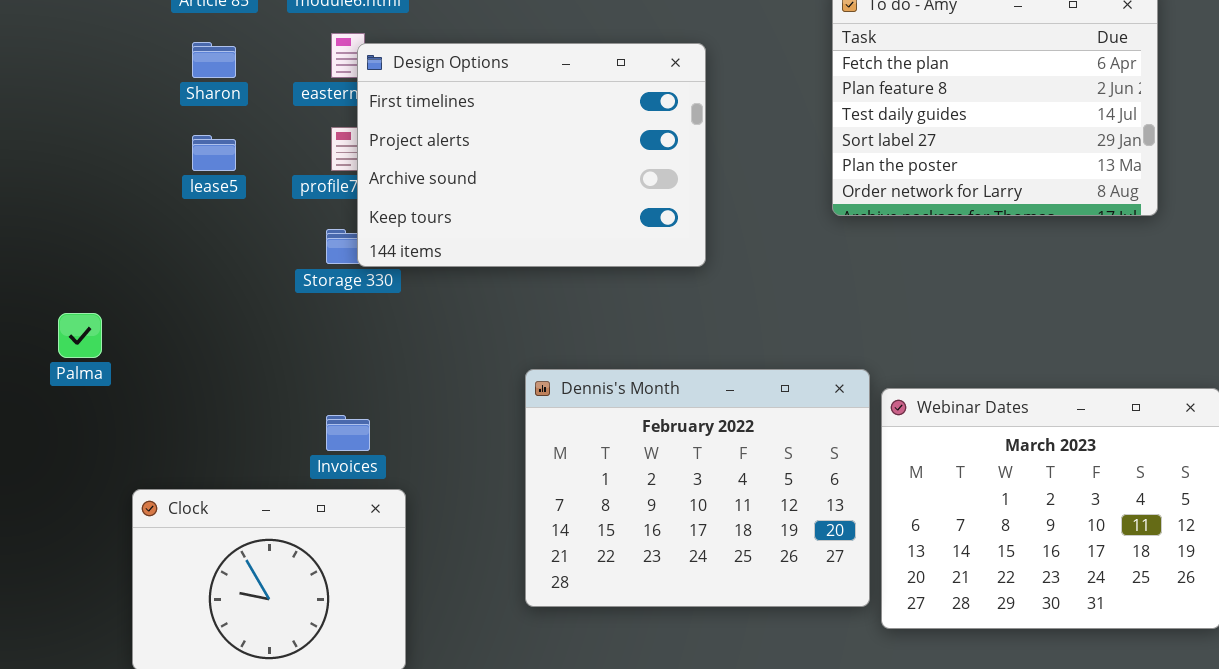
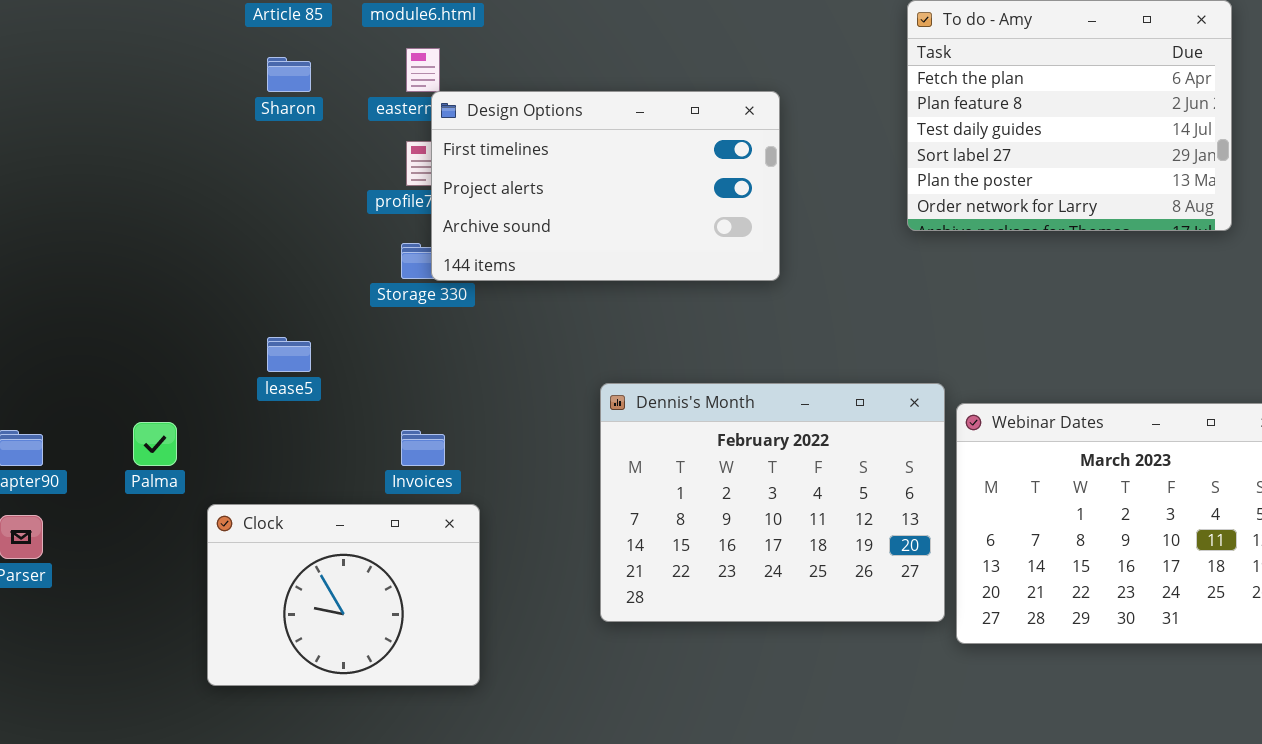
Design Options: [357,43,706,267] -> [431,91,780,281], resized
lease5: [192,135,236,171] -> [267,337,311,372], moved
Palma: [58,313,102,358] -> [133,422,177,466], moved

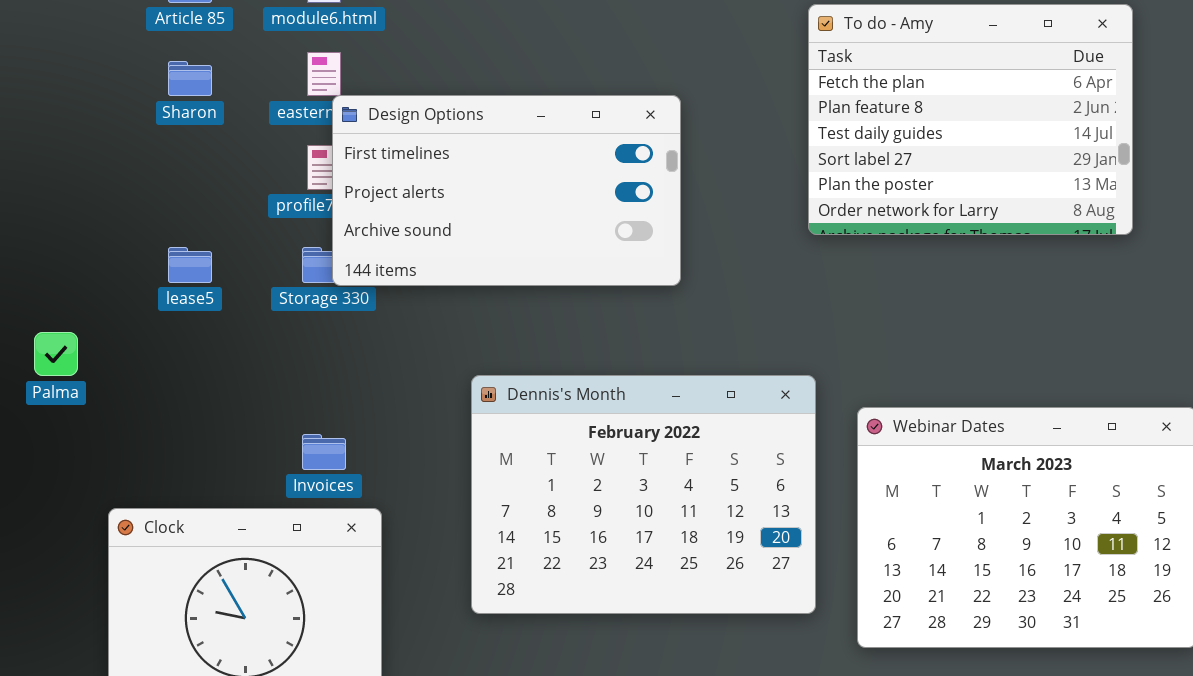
lease5: [267,337,311,372] -> [168,247,212,283], moved
Dennis's Month: [600,383,945,622] -> [471,375,816,614], moved
Palma: [133,422,177,466] -> [34,332,78,376], moved

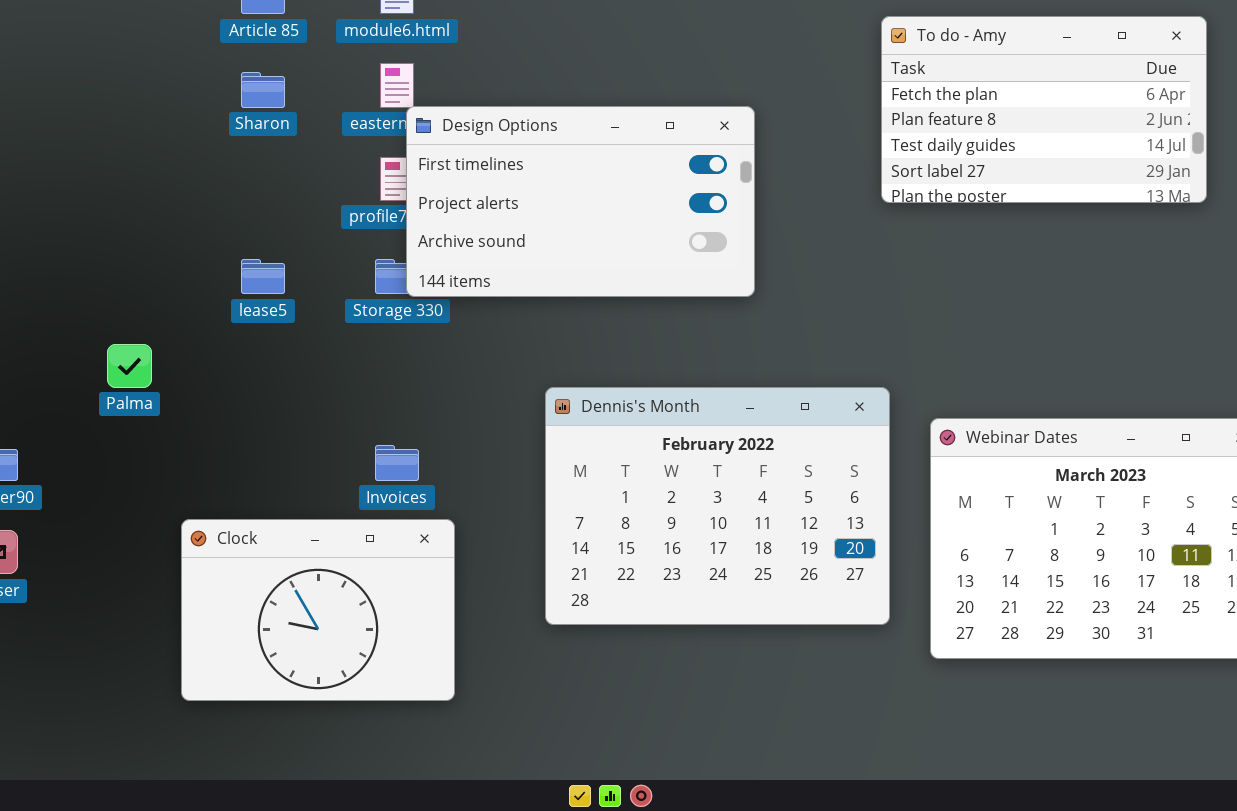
To do - Amy: [808,4,1133,235] -> [881,16,1207,203], resized

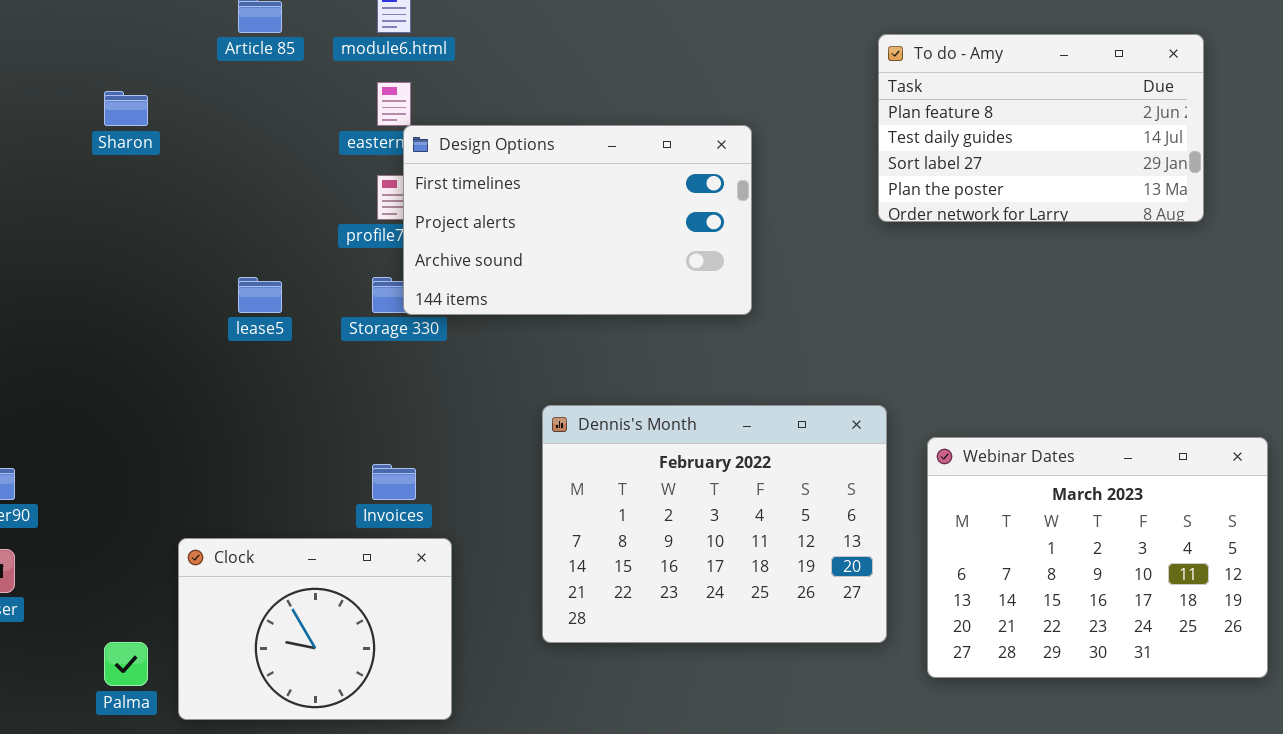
To do - Amy: [881,16,1207,203] -> [878,34,1204,222], scrolled down 1 row
Sharon: [241,72,285,108] -> [104,91,148,126], moved
Palma: [107,344,152,388] -> [104,642,148,686], moved

